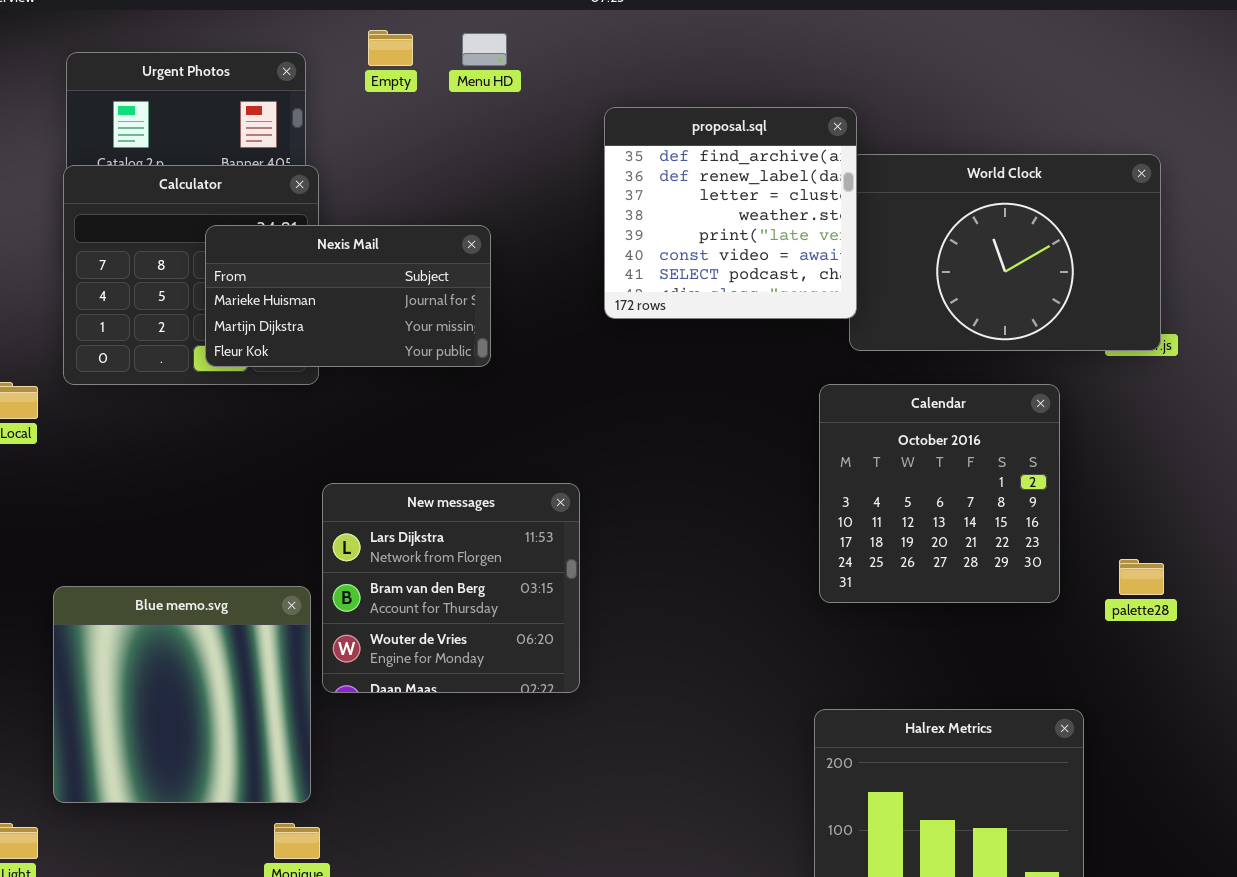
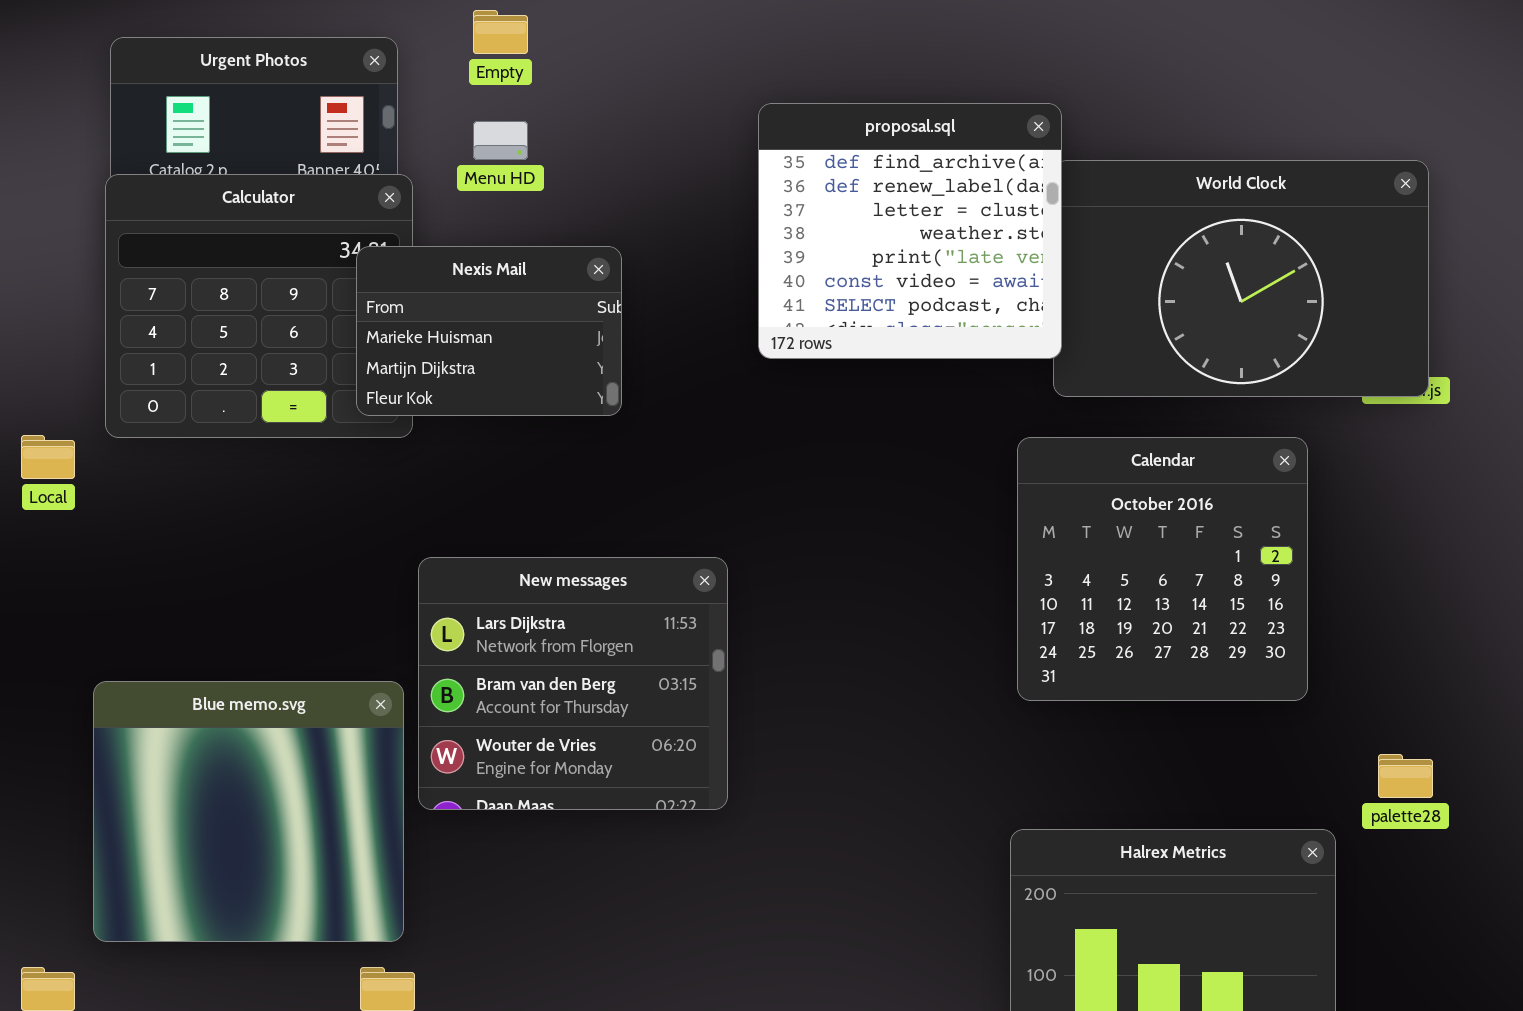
Menu HD: [462,33,507,66] -> [473,121,528,160], moved
Nexis Mail: [205,225,491,367] -> [356,246,622,416], resized
palette28: [1119,559,1164,595] -> [1378,754,1433,798], moved

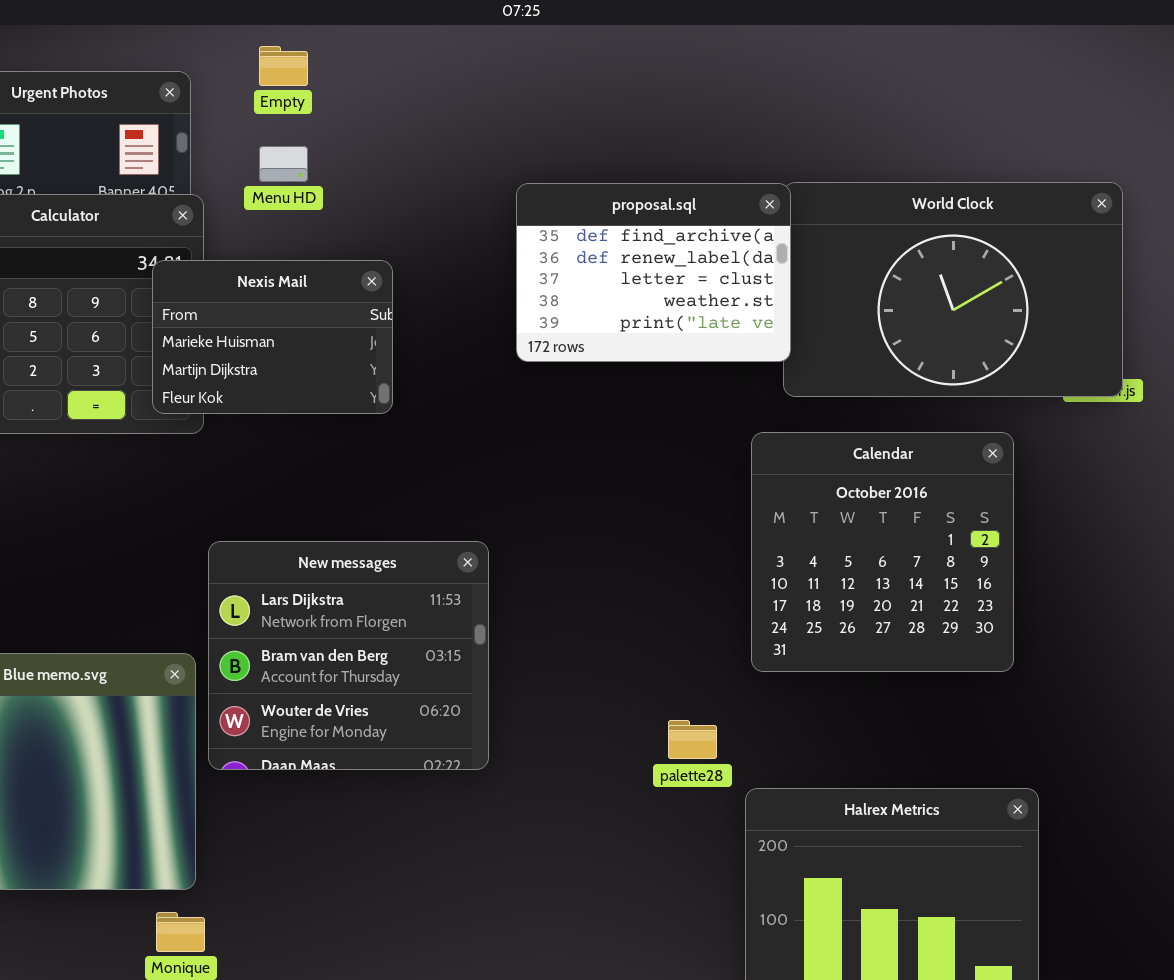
proposal.sql: [758,103,1062,359] -> [516,183,791,362], resized
palette28: [1378,754,1433,798] -> [668,720,717,759], moved

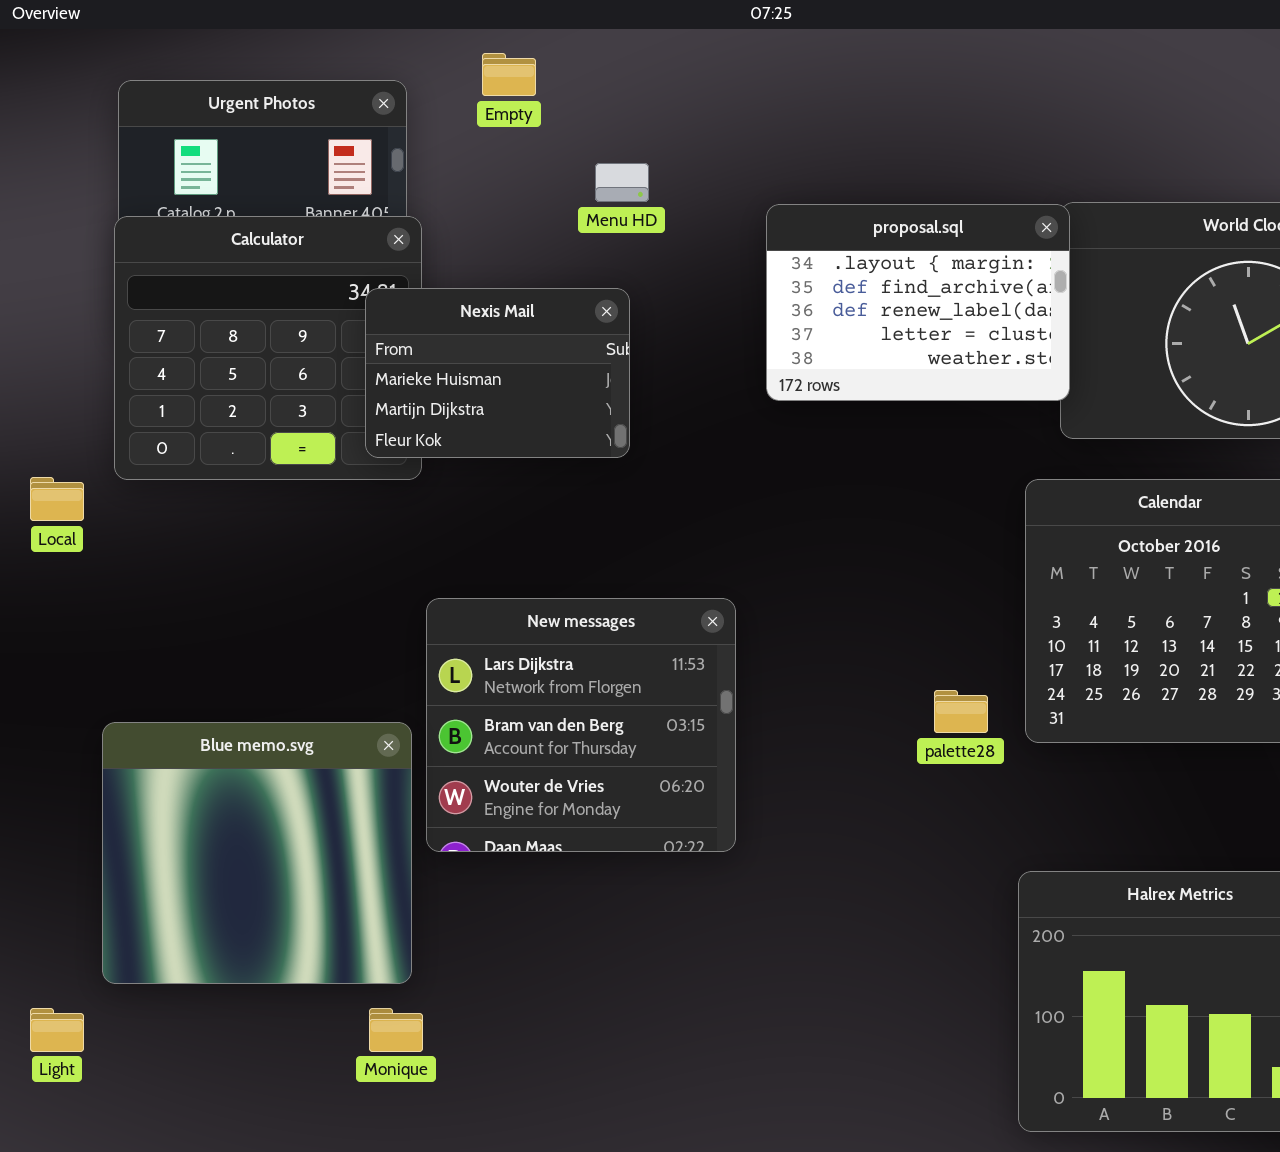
Menu HD: [259,146,308,182] -> [595,163,649,202], moved
proposal.sql: [516,183,791,362] -> [766,204,1070,401], scrolled up 1 row
palette28: [668,720,717,759] -> [934,690,988,733], moved

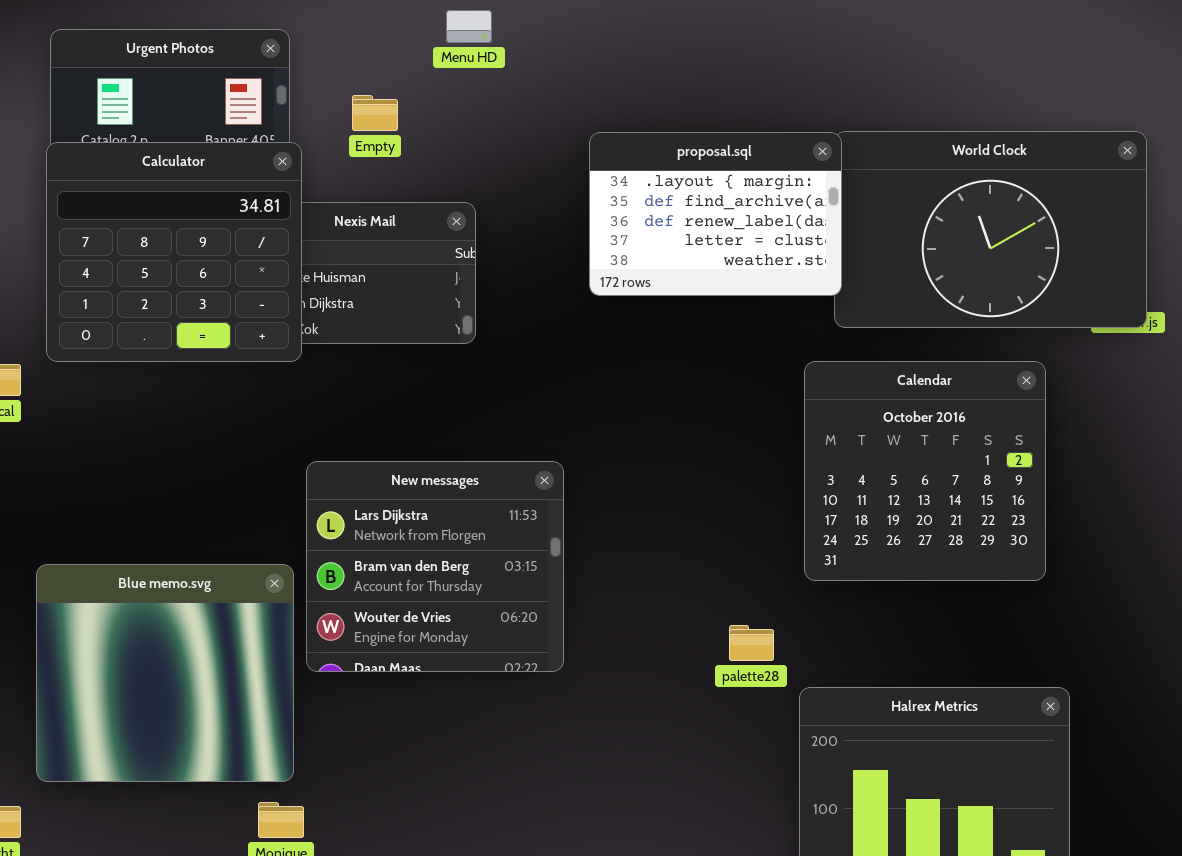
Empty: [482,53,536,96] -> [352,95,398,131], moved
Menu HD: [595,163,649,202] -> [446,10,492,43], moved
Calculator: [114,216,422,480] -> [46,142,302,362], raised
palette28: [934,690,988,733] -> [729,625,774,661], moved

